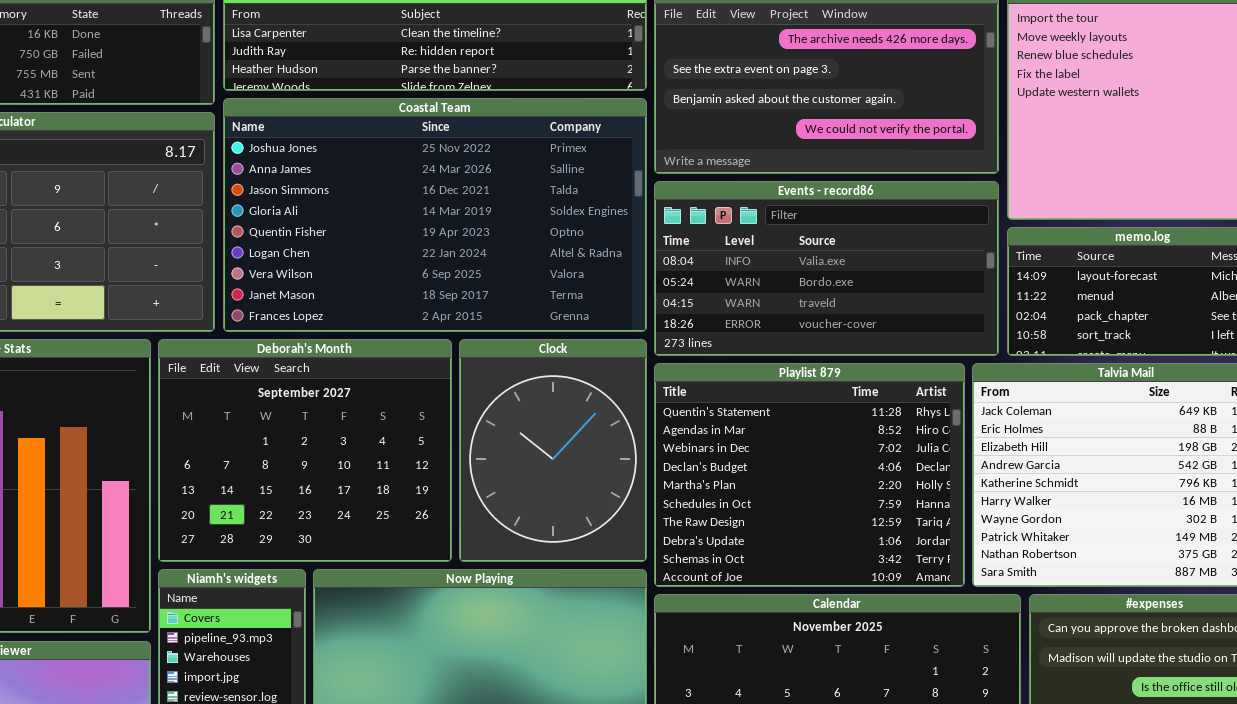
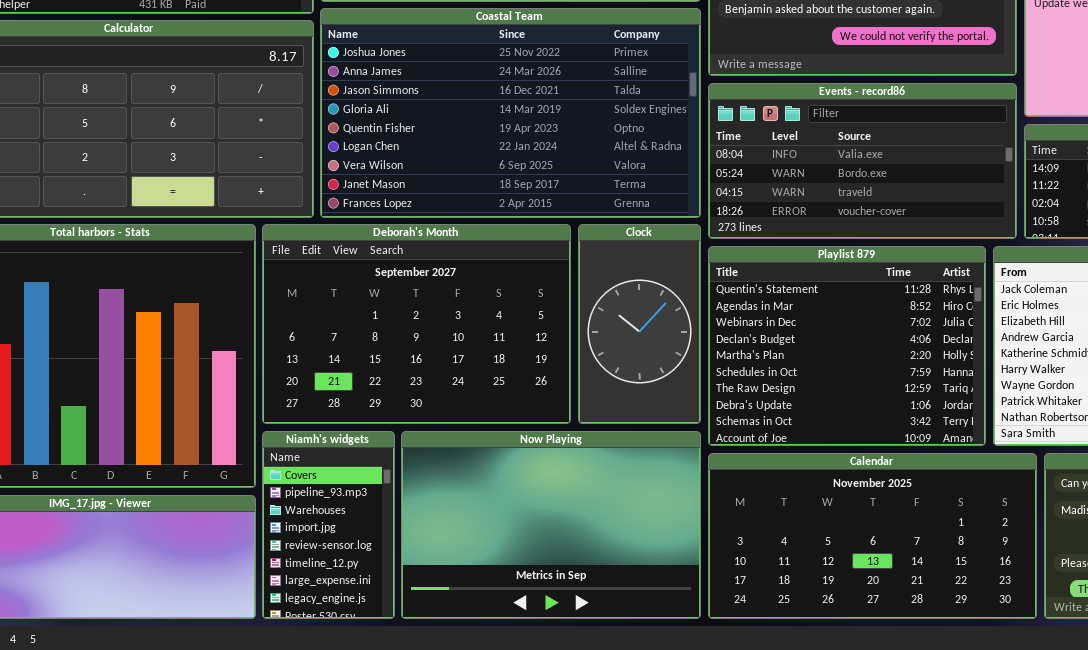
Deborah's Month: [158,339,452,562] -> [262,224,571,424], resized
Clock: [459,339,647,562] -> [578,224,701,424], resized

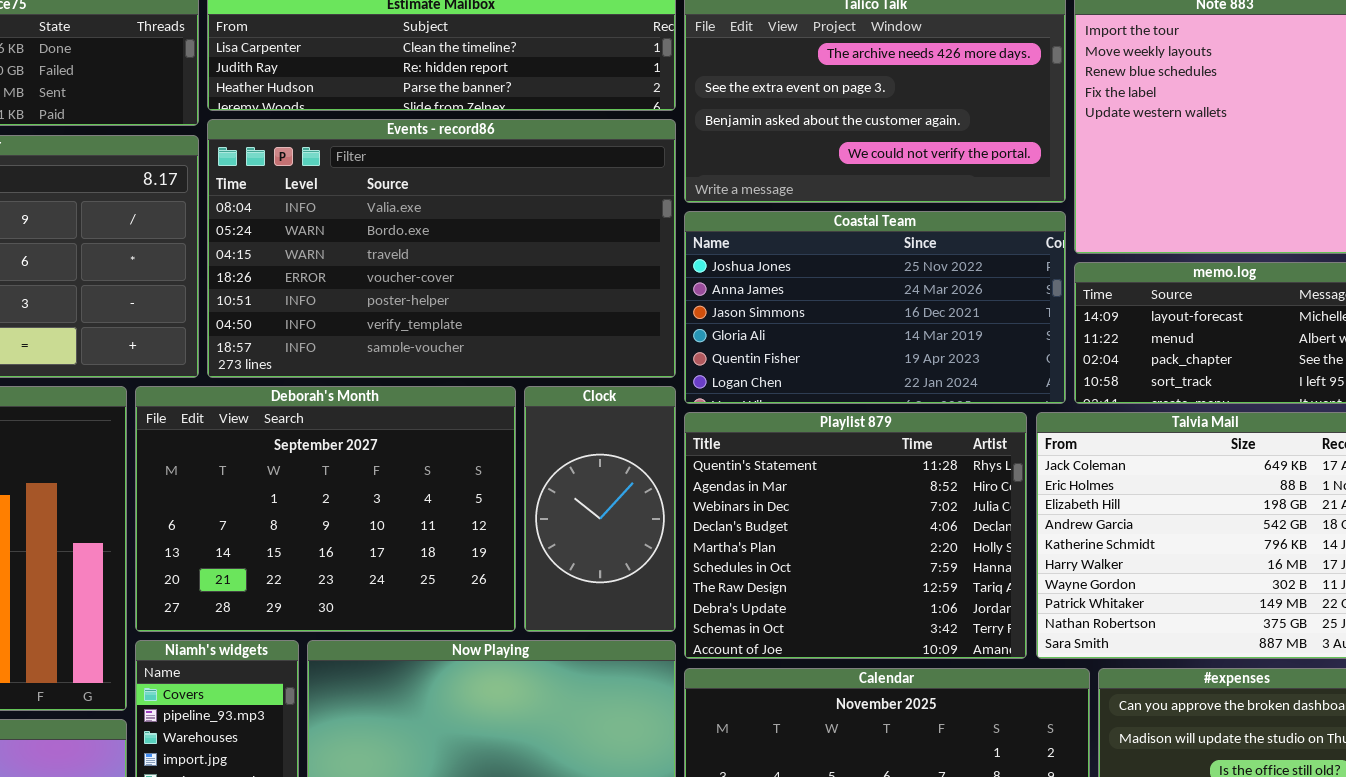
Coastal Team: [320,8,701,218] -> [684,211,1066,404], moved, resized
Events - record86: [708,83,1017,239] -> [207,119,676,378], moved, resized

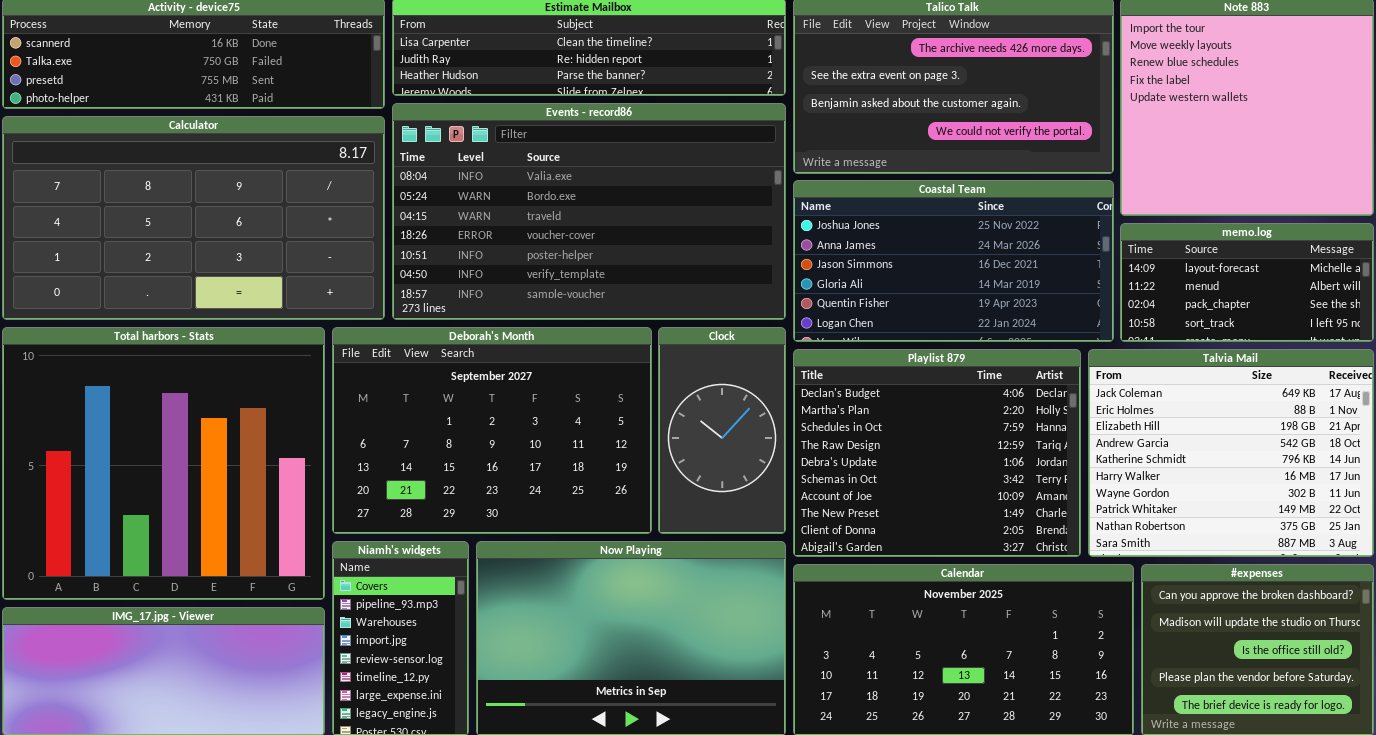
Playlist 879: [684,412,1027,659] -> [793,349,1081,557], scrolled down 3 rows

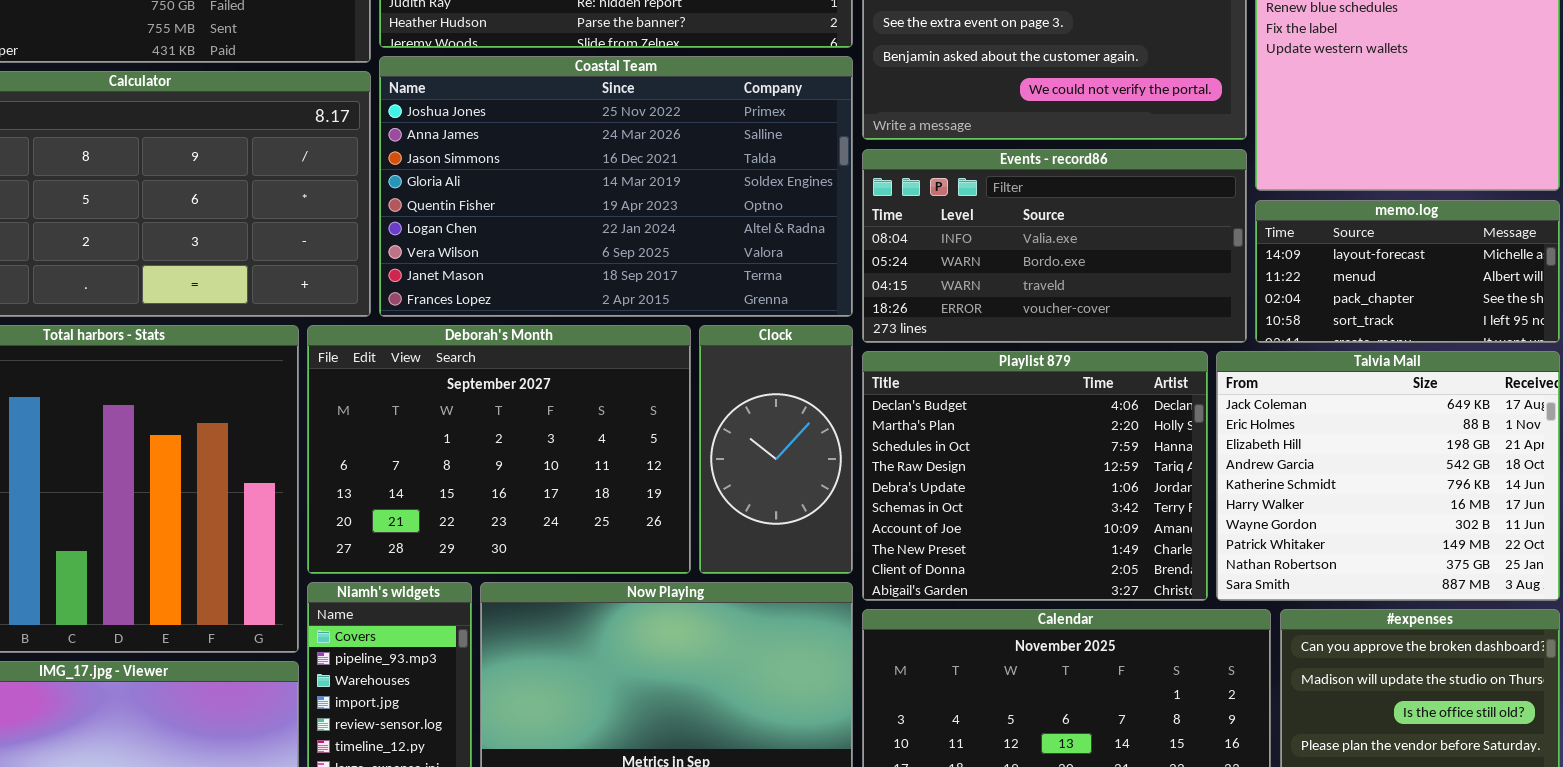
Events - record86: [392,103,786,320] -> [862,149,1247,343], moved, resized
Coastal Team: [793,180,1114,342] -> [379,56,853,317], moved, resized

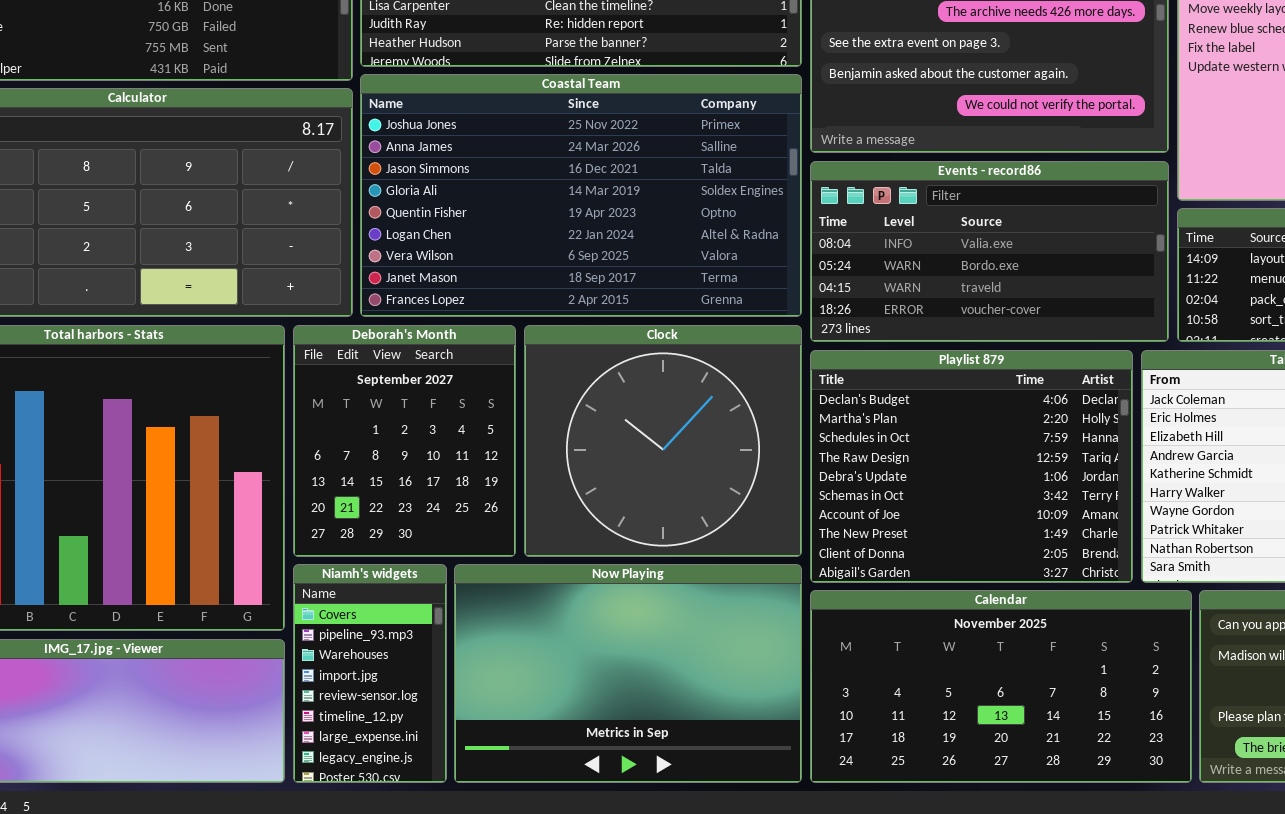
Deborah's Month: [307,325,691,574] -> [293,325,516,557], resized
Clock: [699,325,853,574] -> [524,325,802,557], resized

